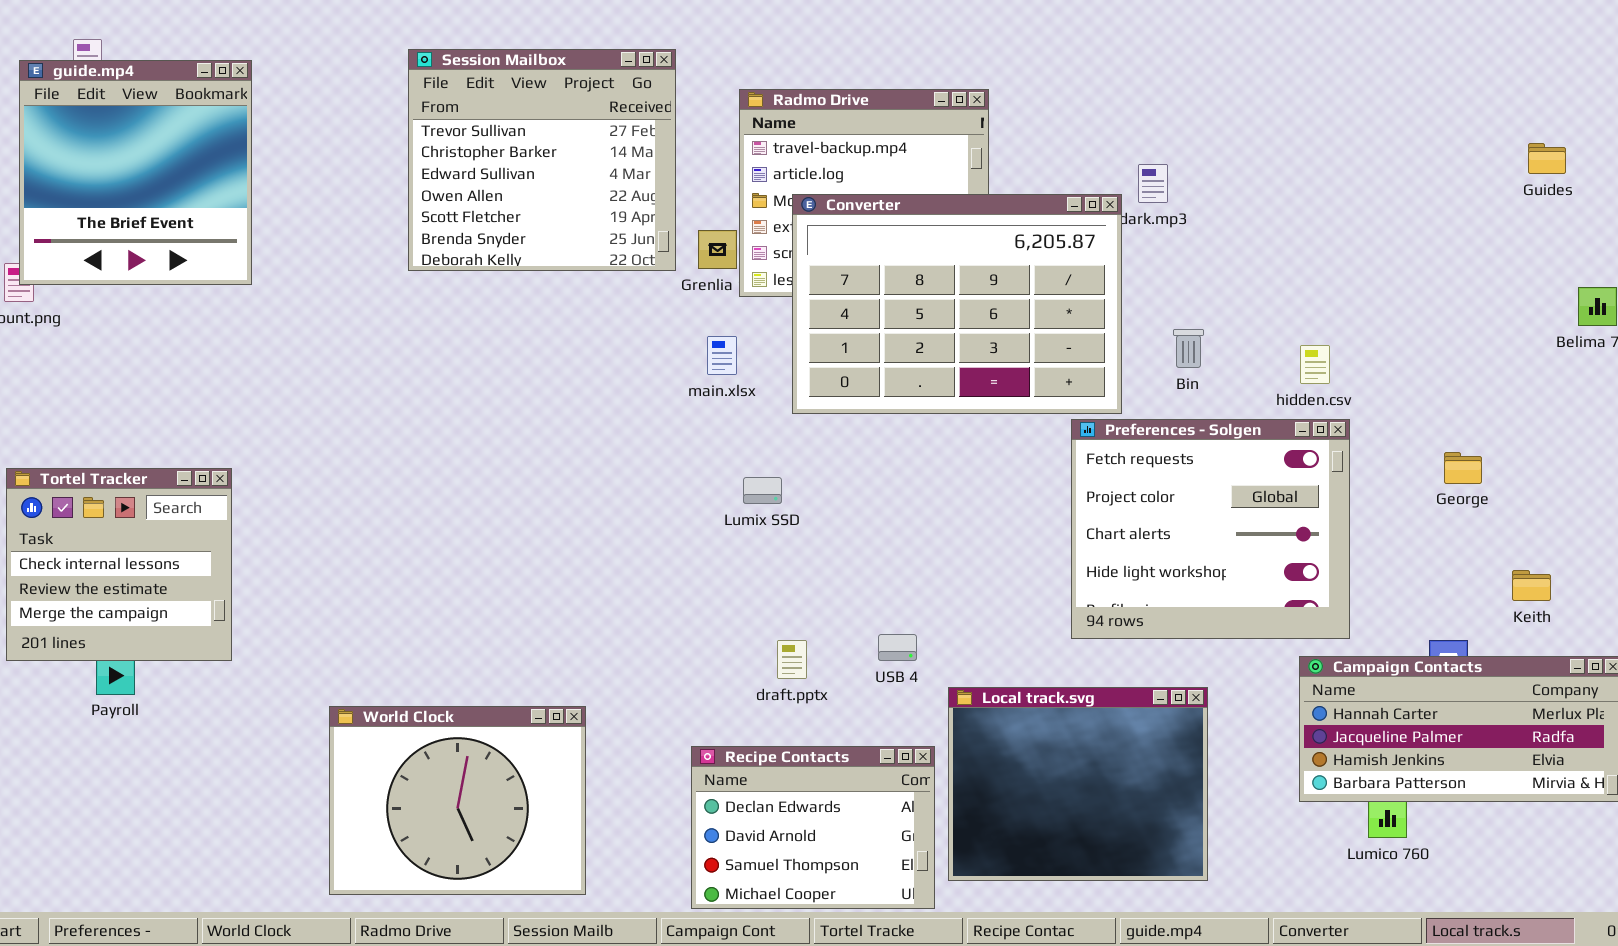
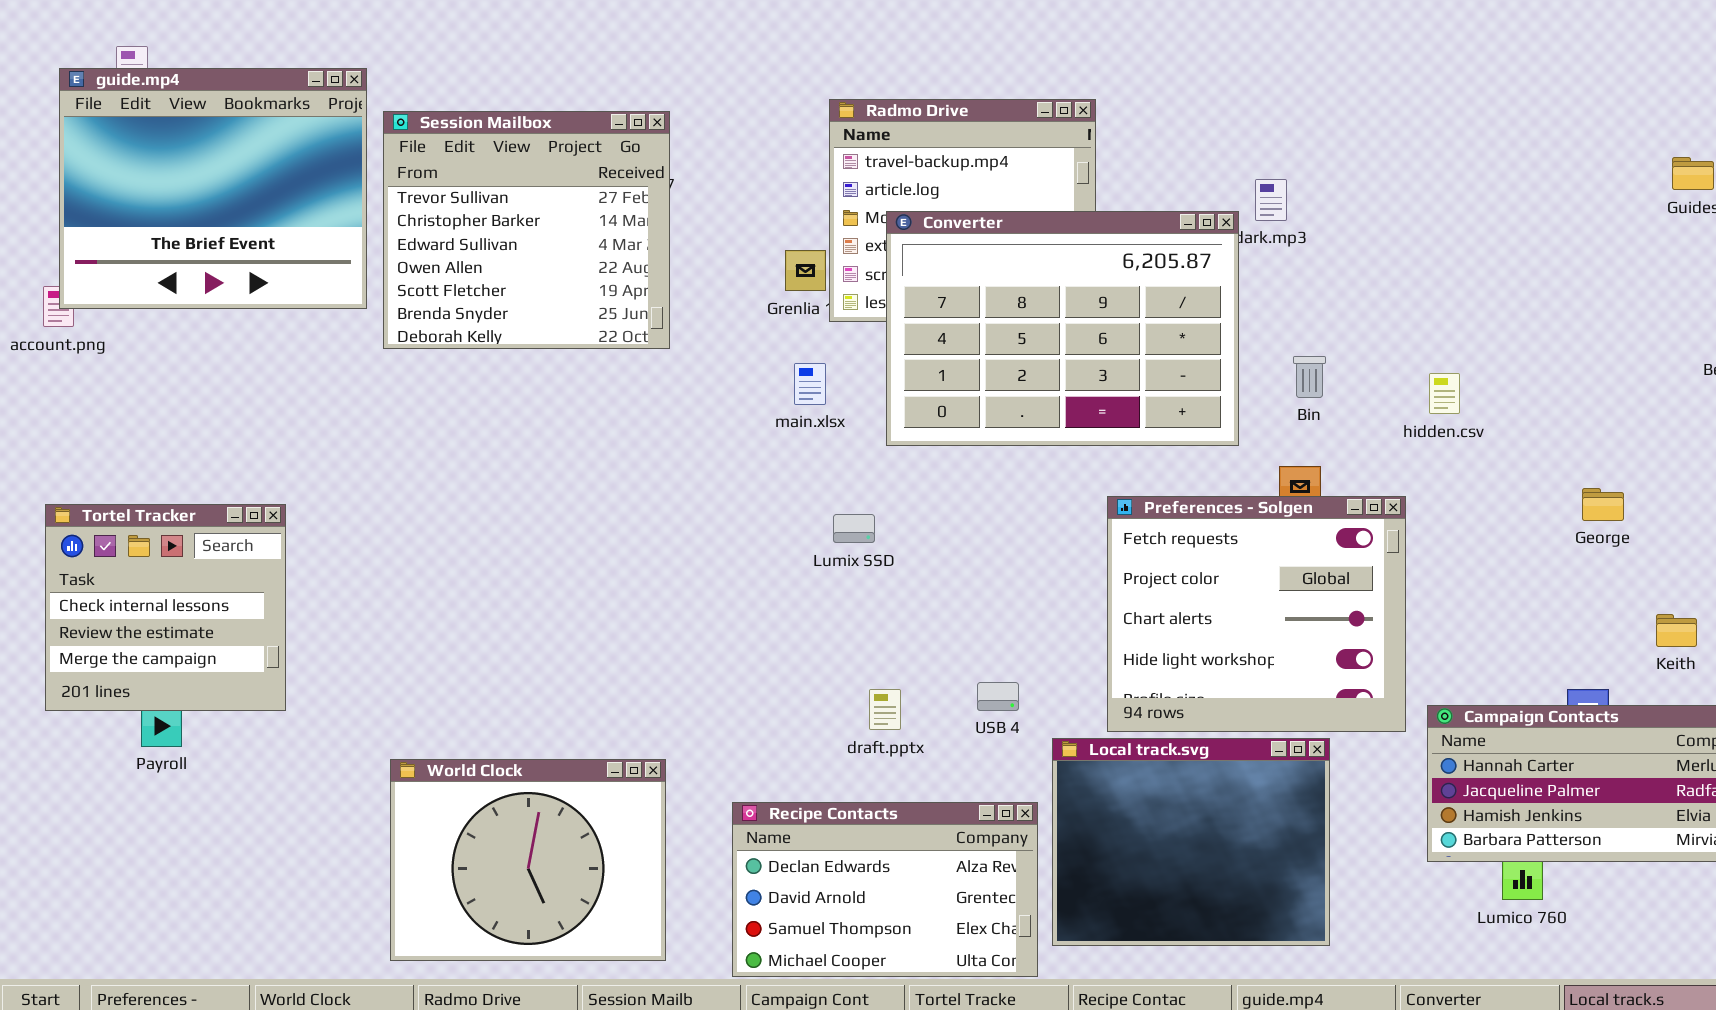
Session Mailbox: [408,49,676,271] -> [383,111,670,349], moved
guide.mp4: [19,60,252,285] -> [59,68,367,309], resized
Preferences - Solgen: [1071,419,1350,639] -> [1107,496,1406,732], moved
Recipe Contacts: [691,746,935,909] -> [732,802,1038,977], resized

